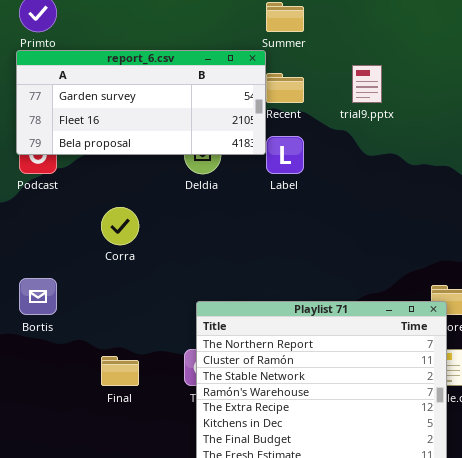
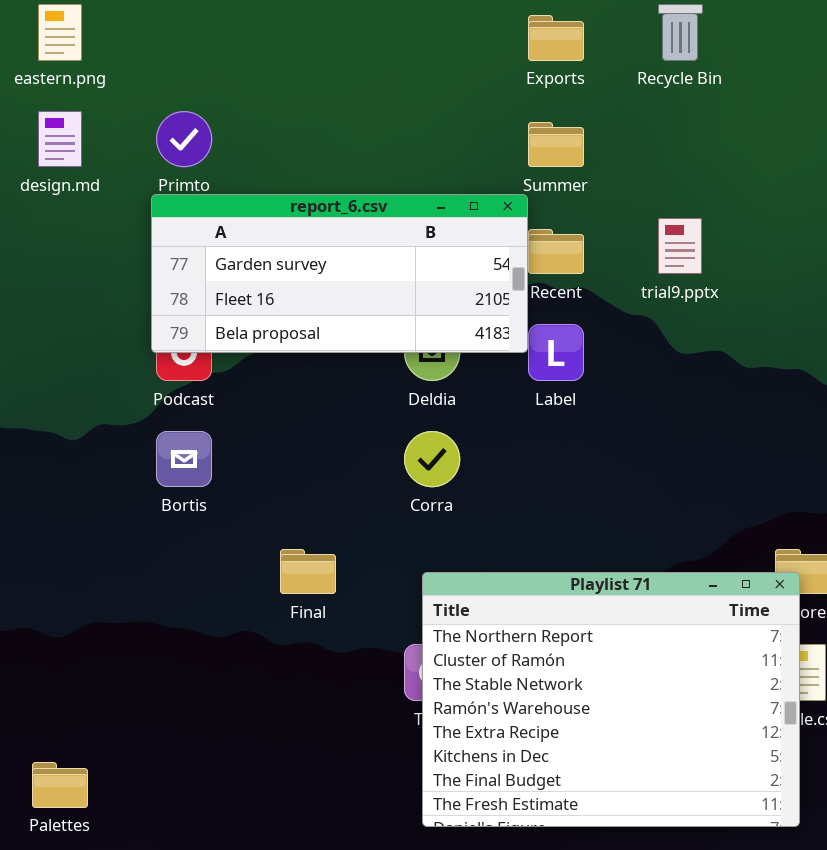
Corra: [101,207,139,245] -> [404,431,460,487], moved
Bortis: [19,278,57,315] -> [156,431,212,487], moved
Final: [101,356,139,386] -> [280,549,336,594], moved

